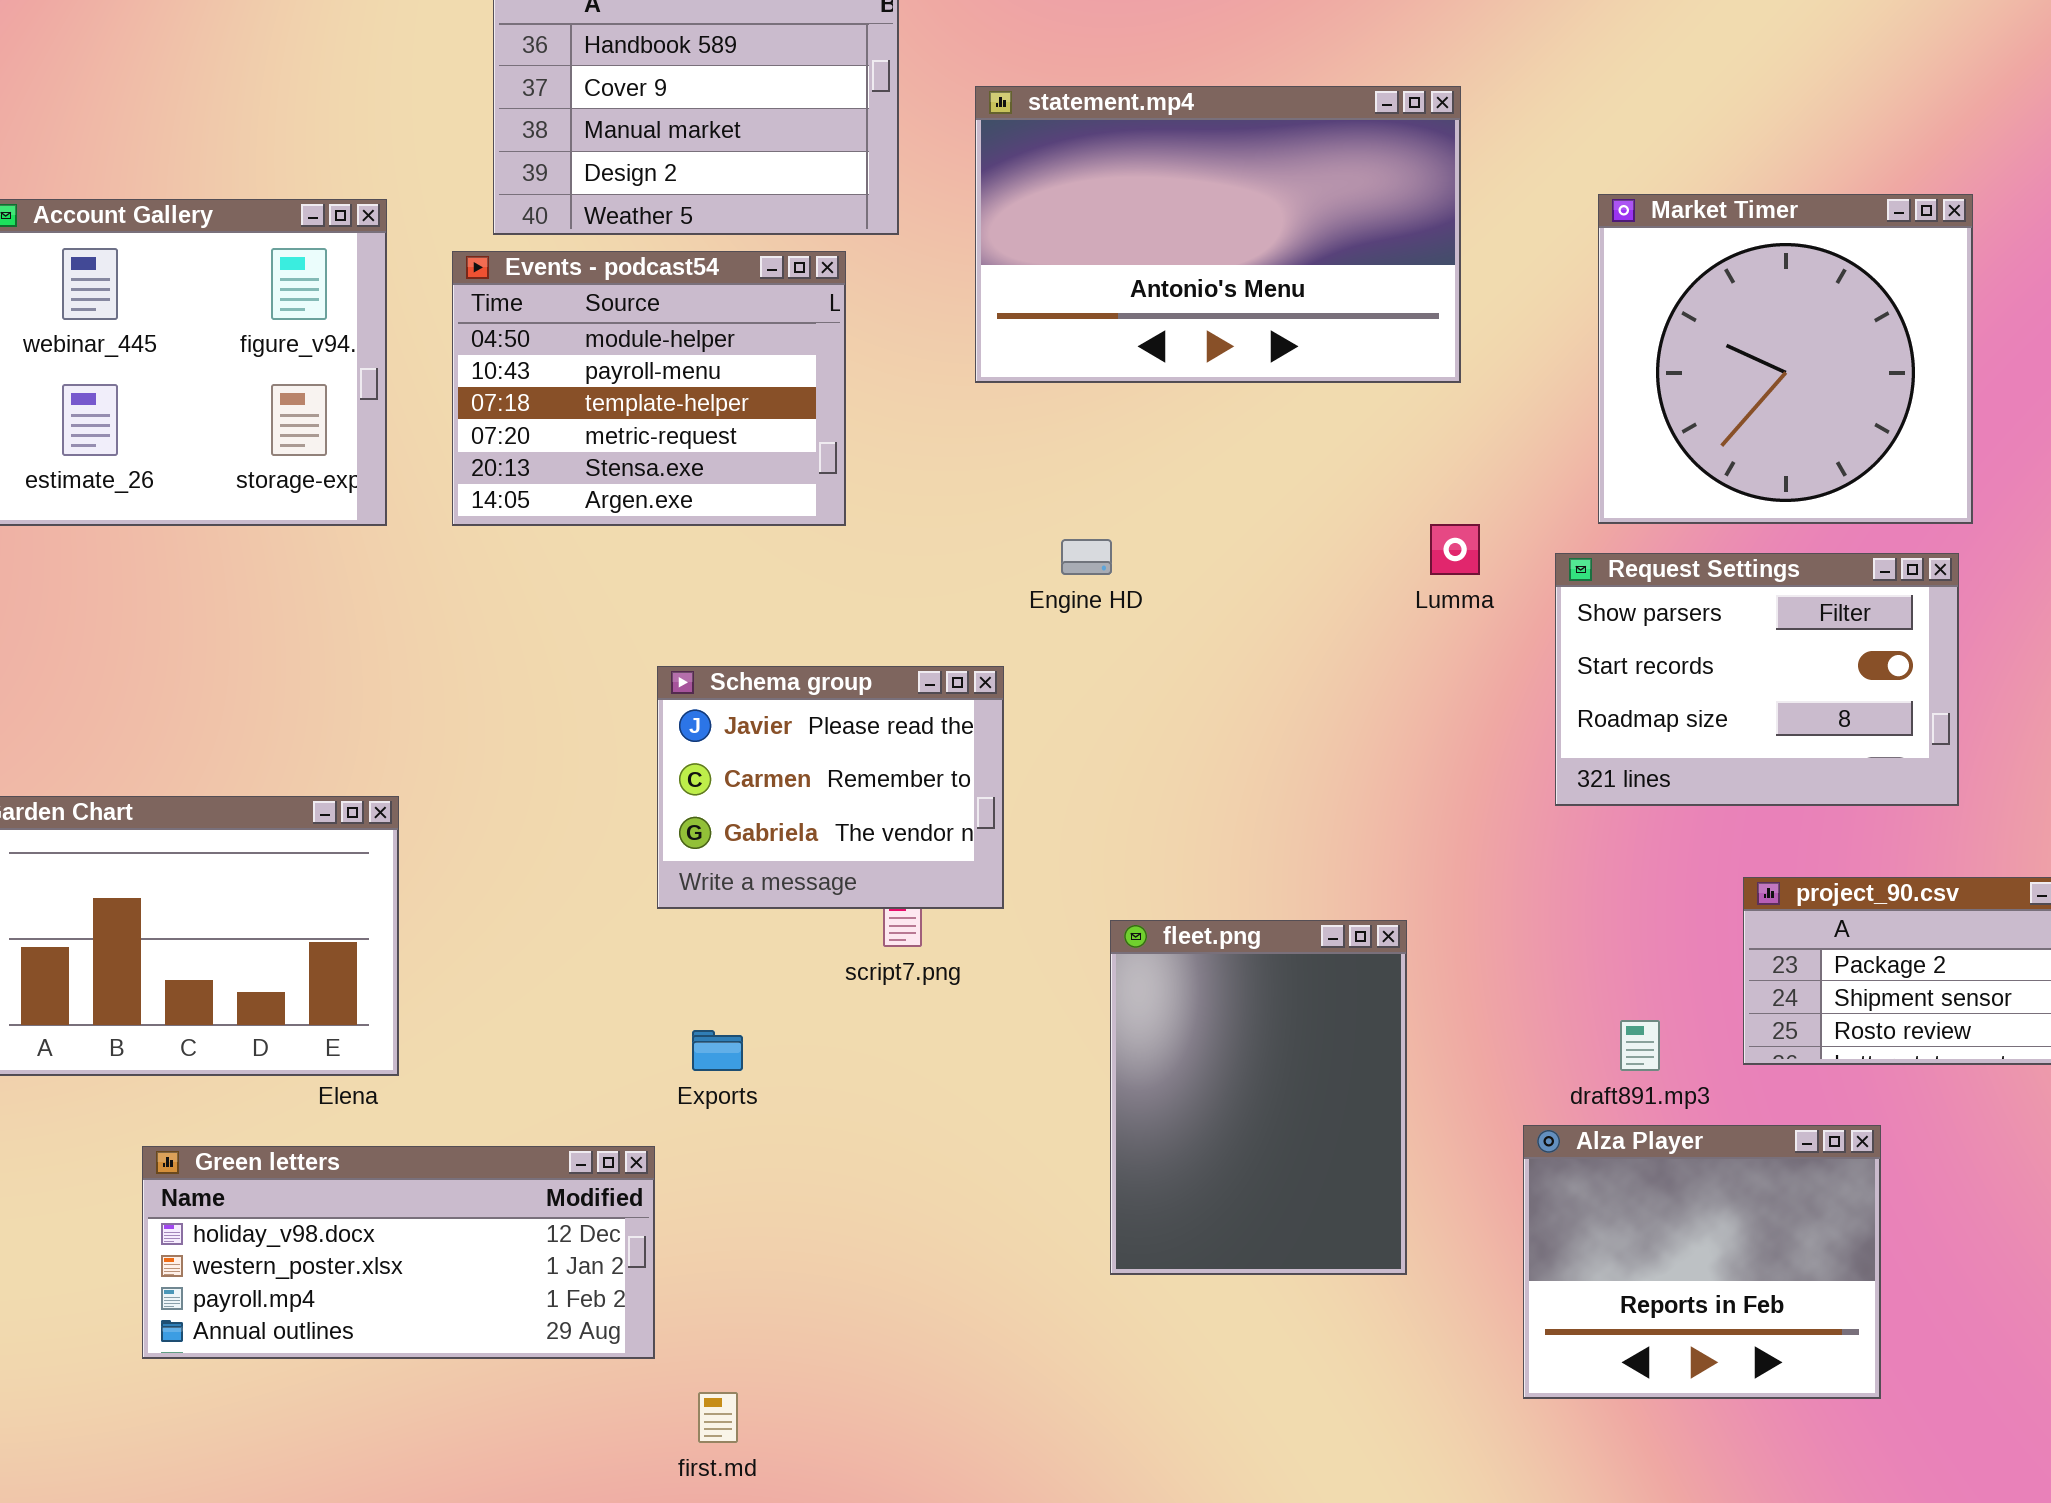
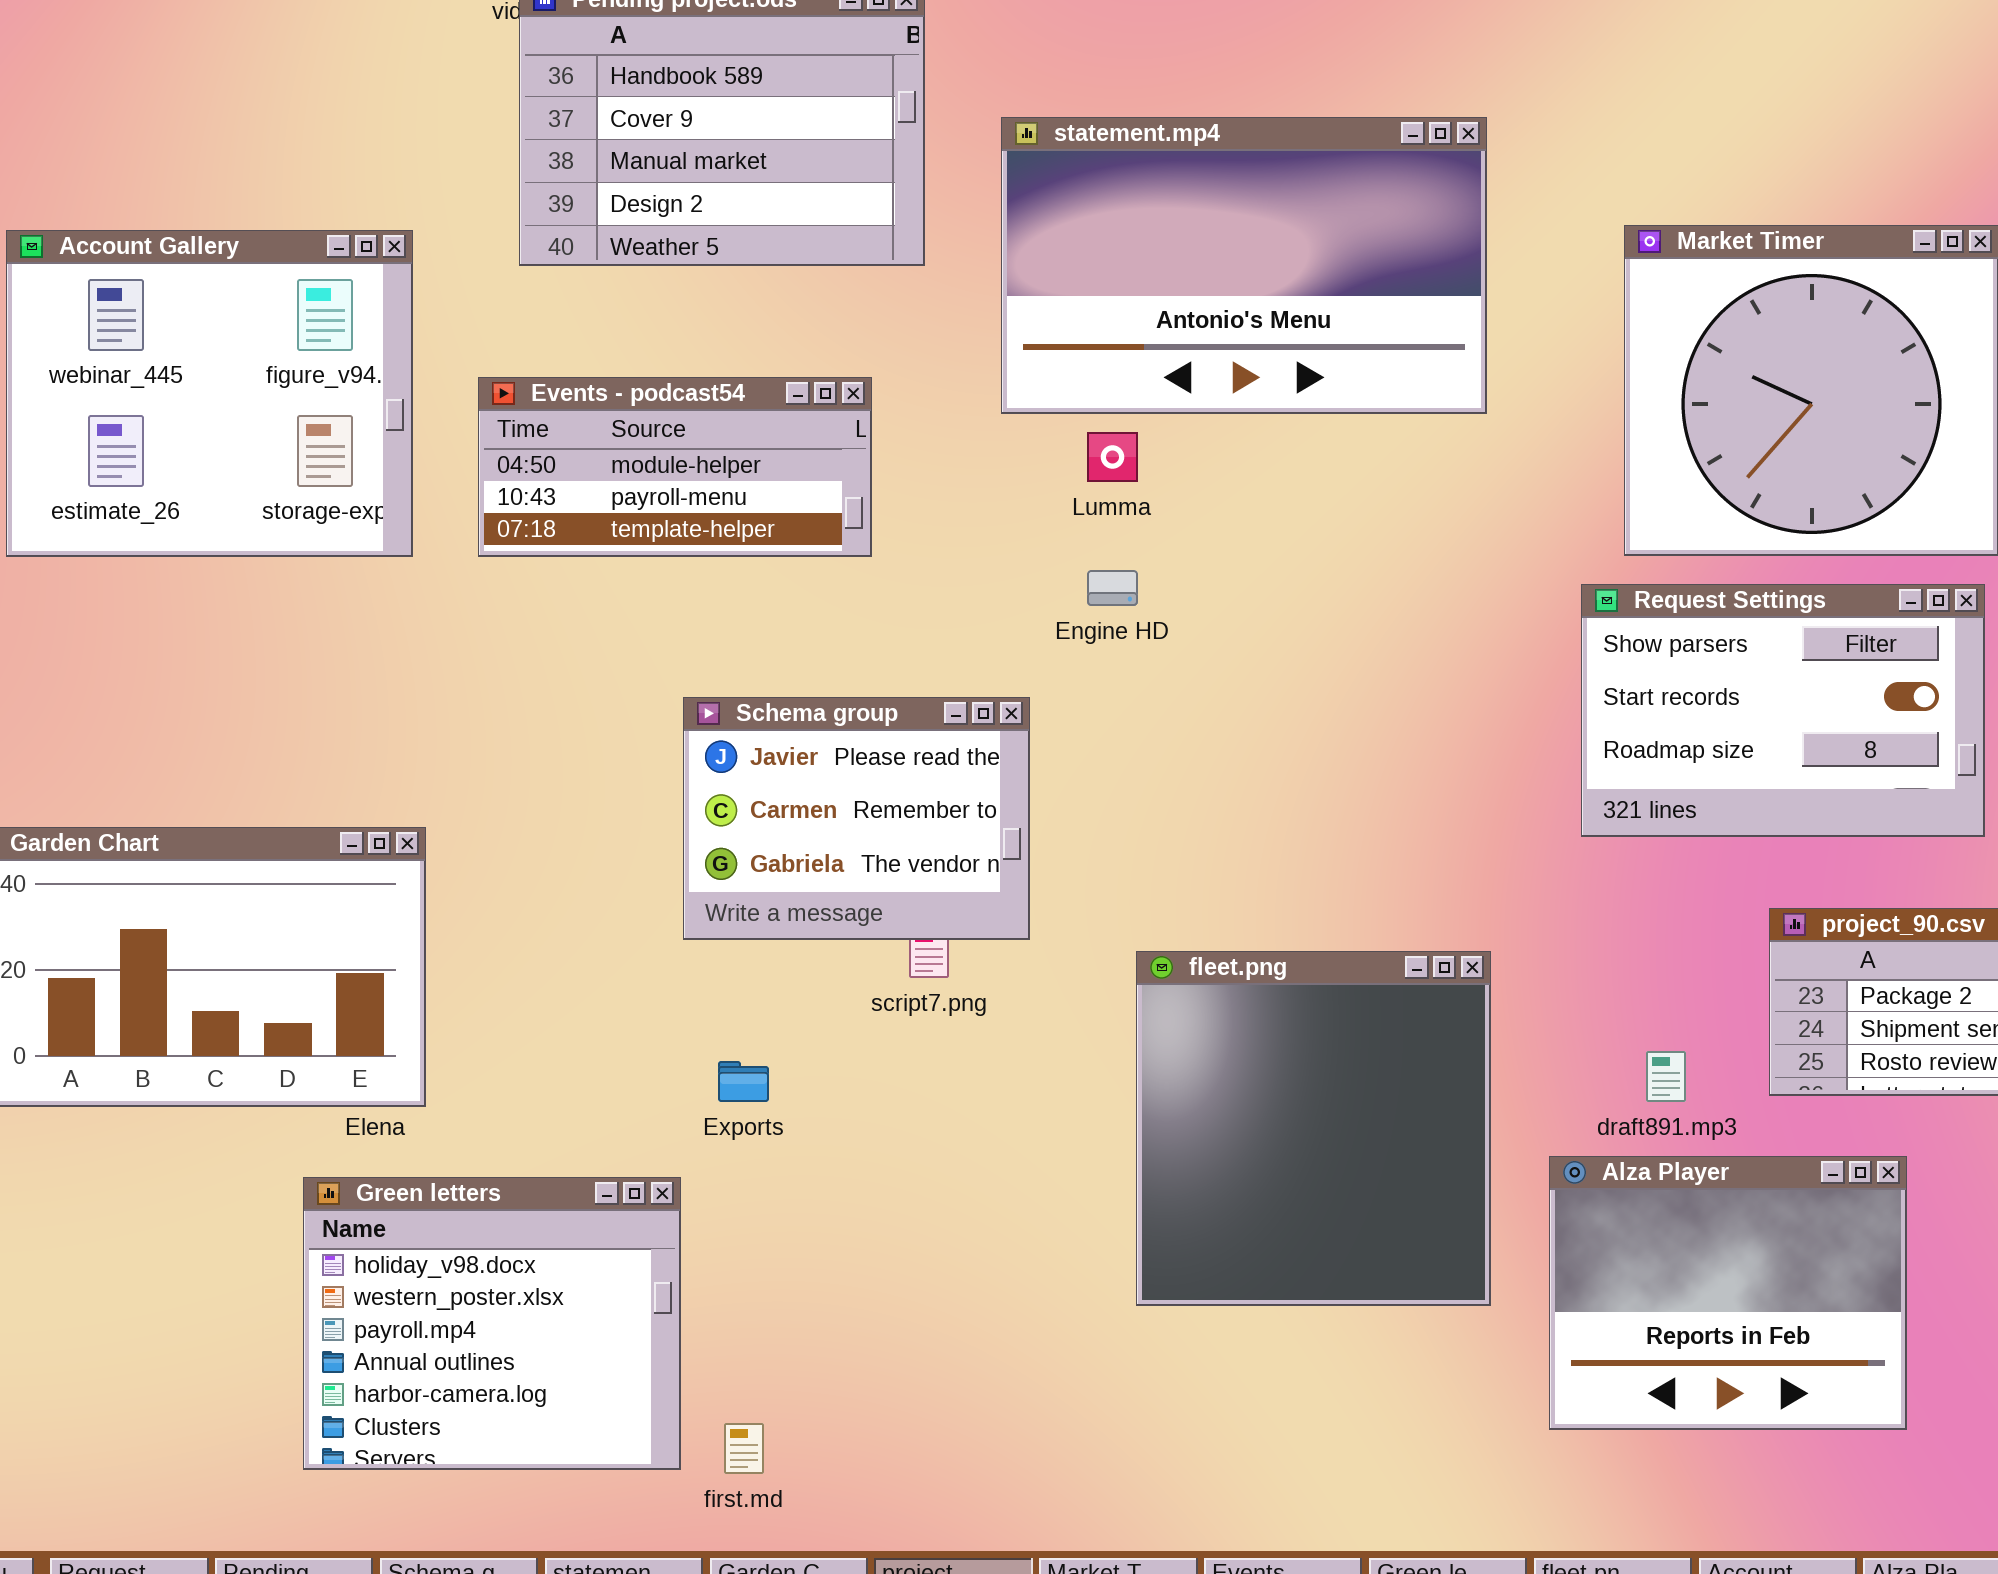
Events - podcast54: [452,251,846,526] -> [478,377,872,557], resized
Lumma: [1430,524,1480,575] -> [1087,432,1138,482], moved
fleet.png: [1110,920,1407,1275] -> [1136,951,1491,1306], resized
Green letters: [142,1146,655,1359] -> [303,1177,681,1470], resized

